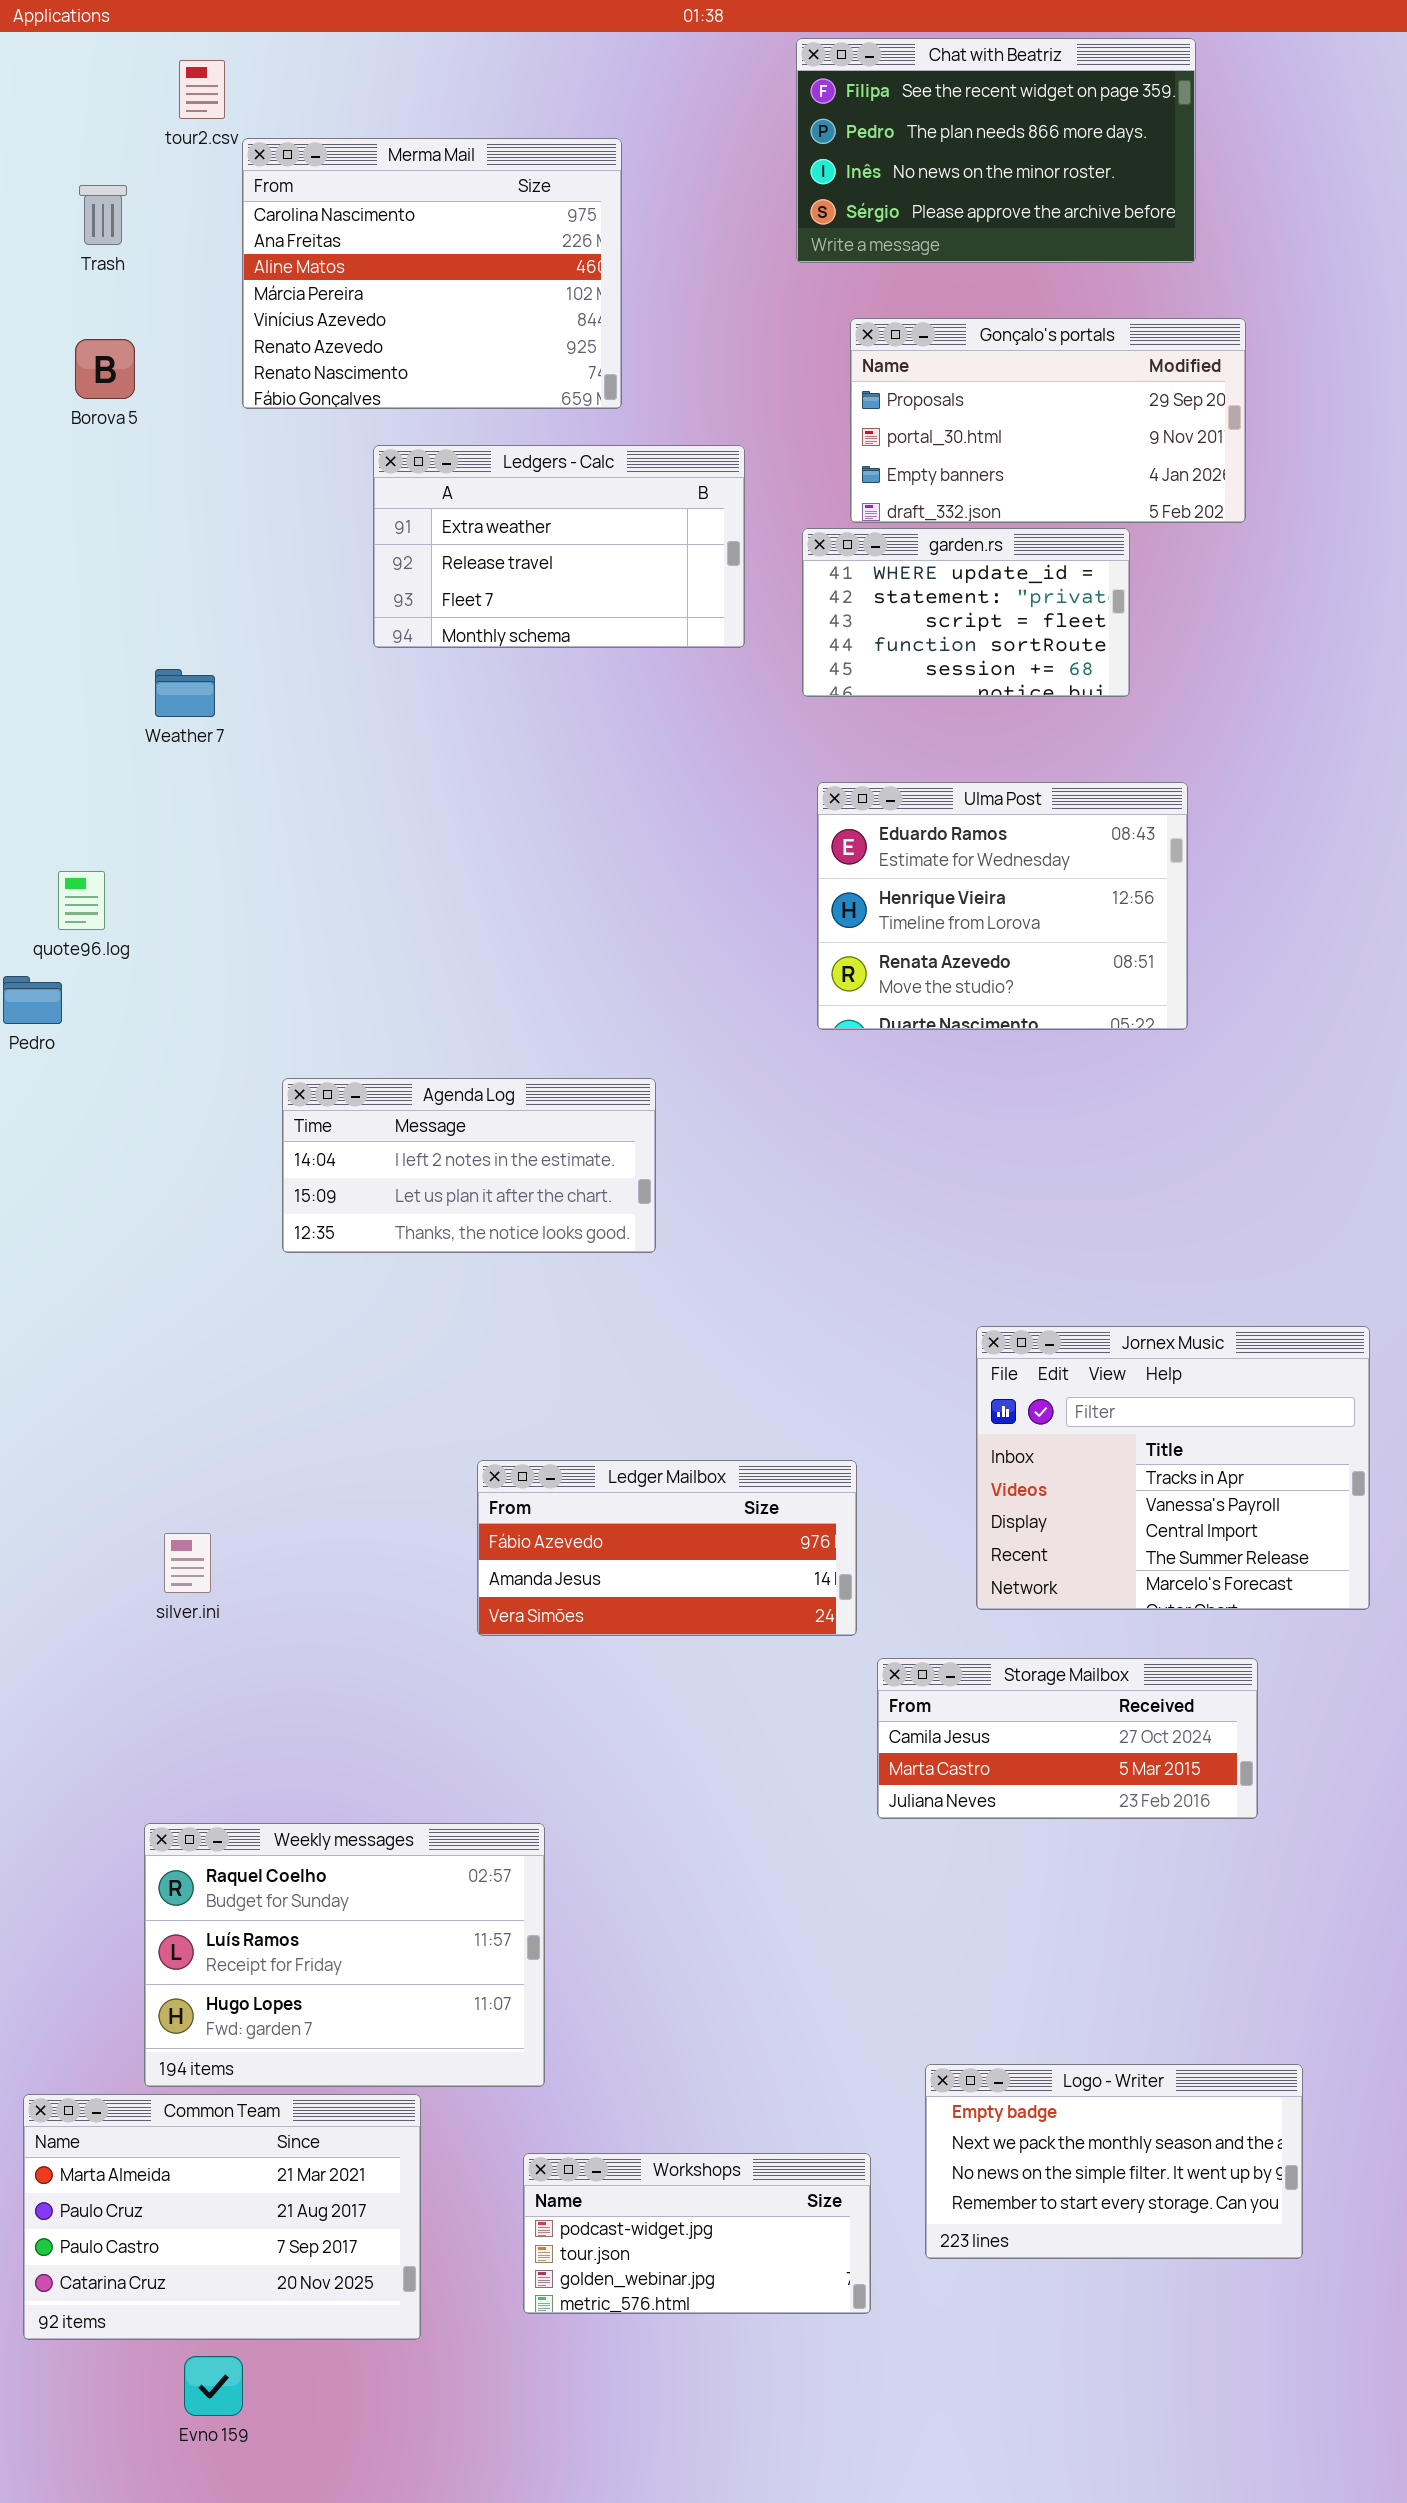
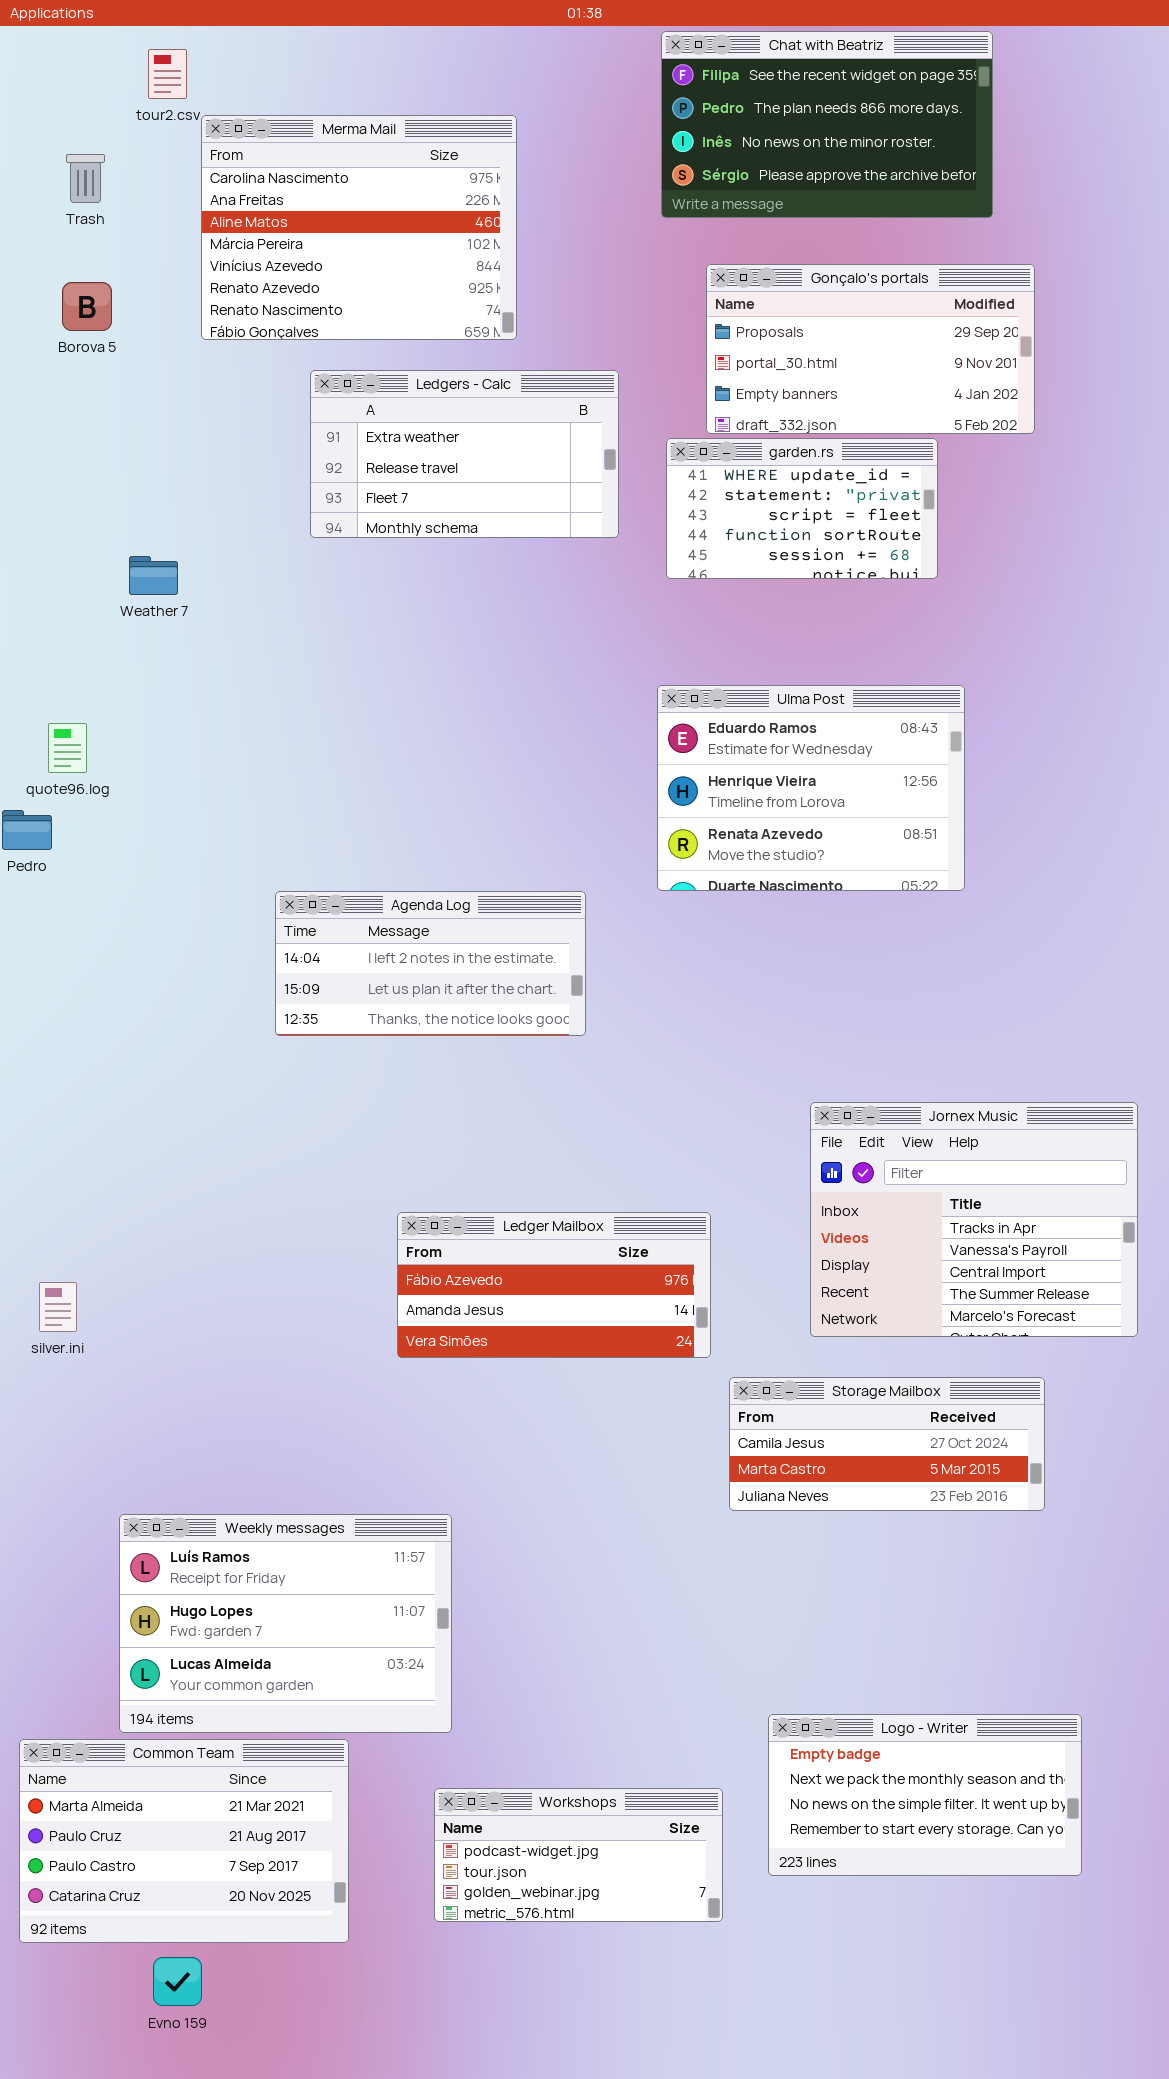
Ulma Post: [817,782,1188,1030] -> [657,685,965,891], moved
Agenda Log: [282,1078,656,1253] -> [275,891,586,1036], moved
silver.ini: [164,1533,211,1593] -> [39,1282,77,1332], moved
Weekly messages: [144,1823,545,2087] -> [119,1514,452,1733], scrolled down 1 row

